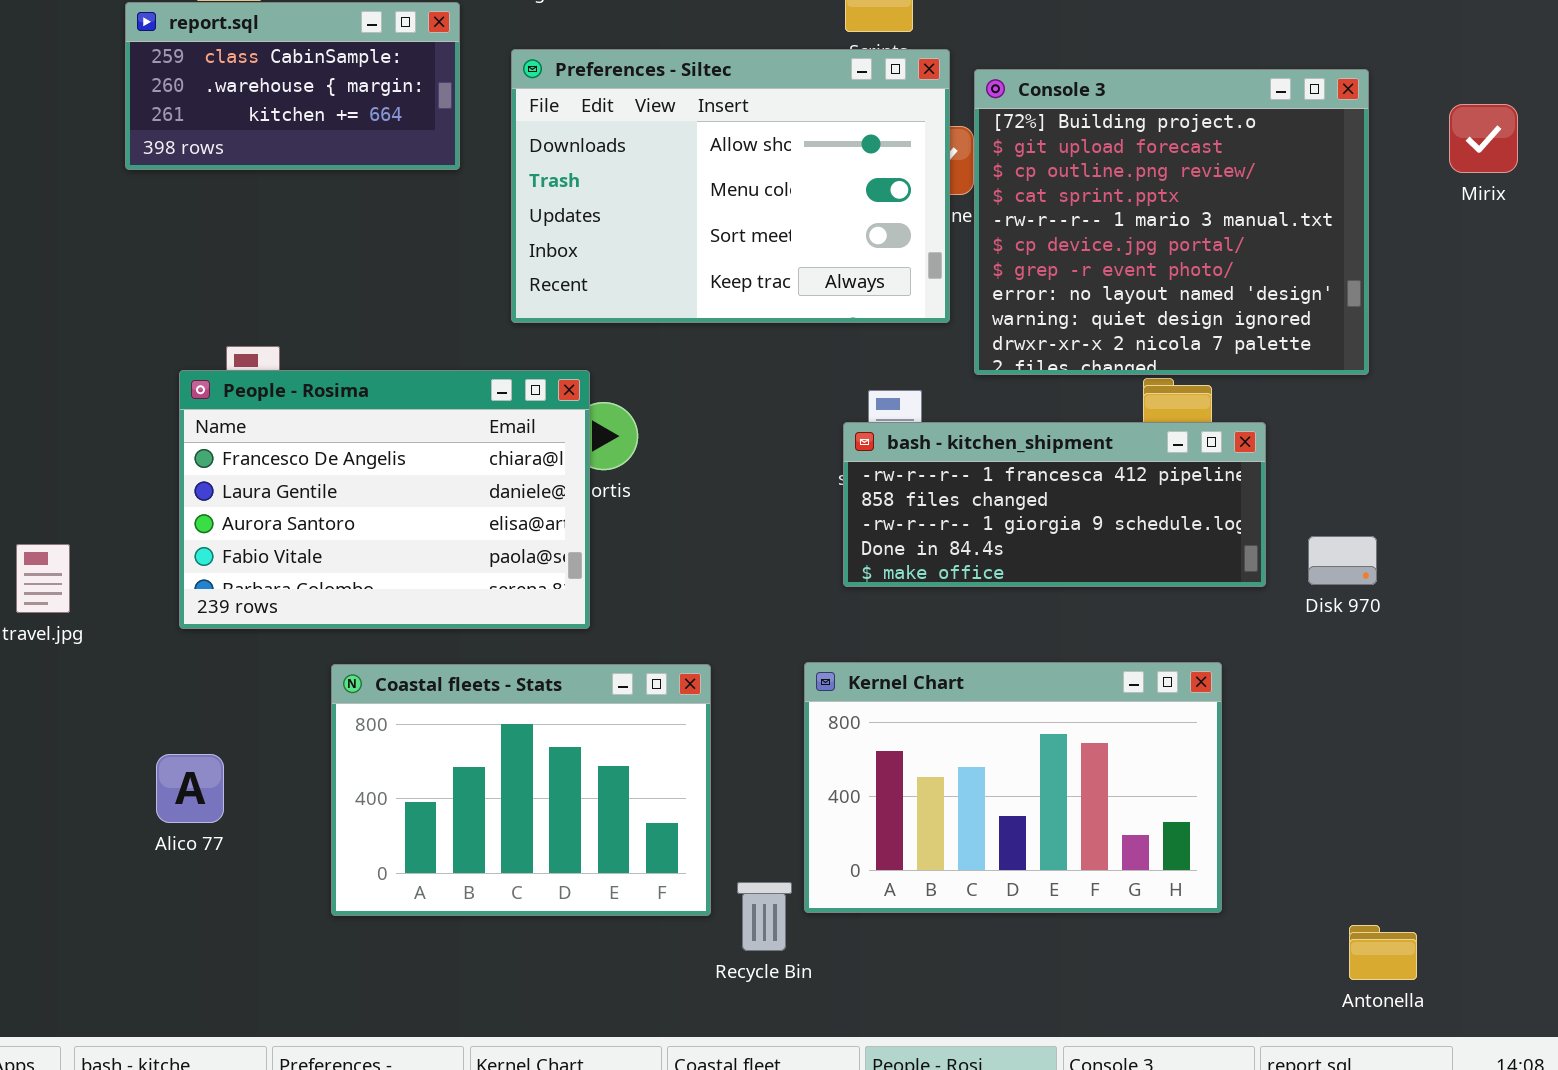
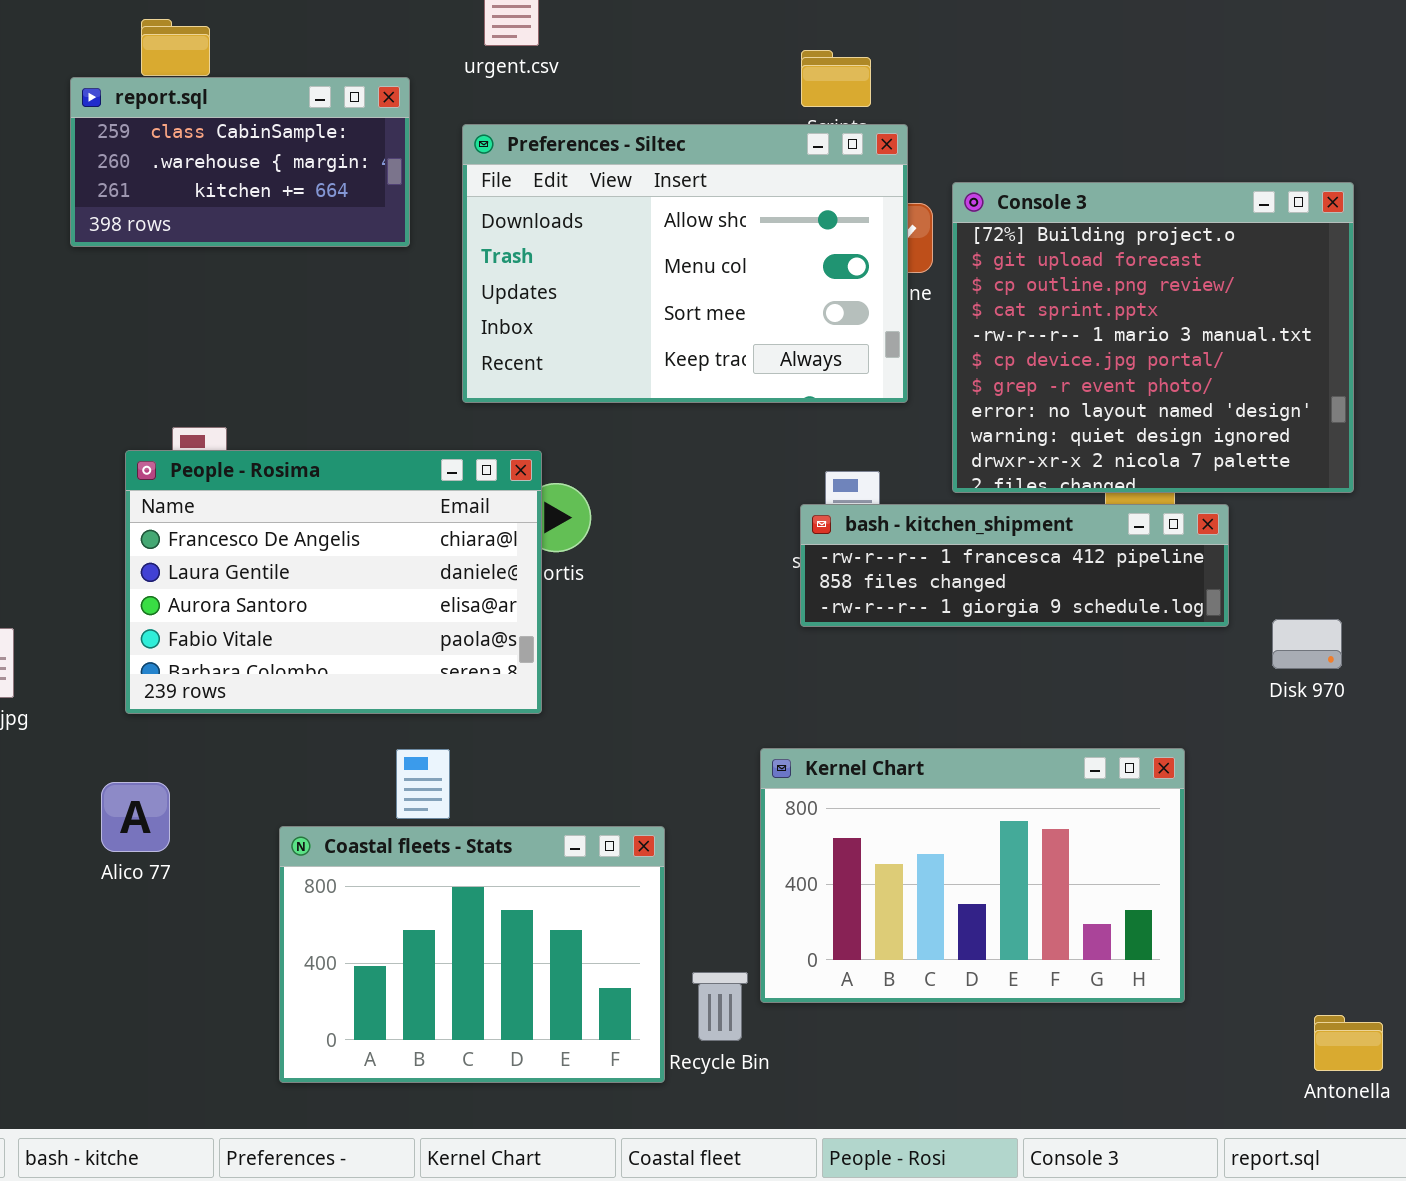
Console 3: [974,69,1369,375] -> [952,182,1354,493], moved
bash - kitchen_shipment: [843,422,1266,587] -> [800,504,1229,627], resized
Coastal fleets - Stats: [331,664,711,916] -> [279,826,665,1083], moved
Alico 77: [156,754,224,823] -> [101,782,170,852], moved

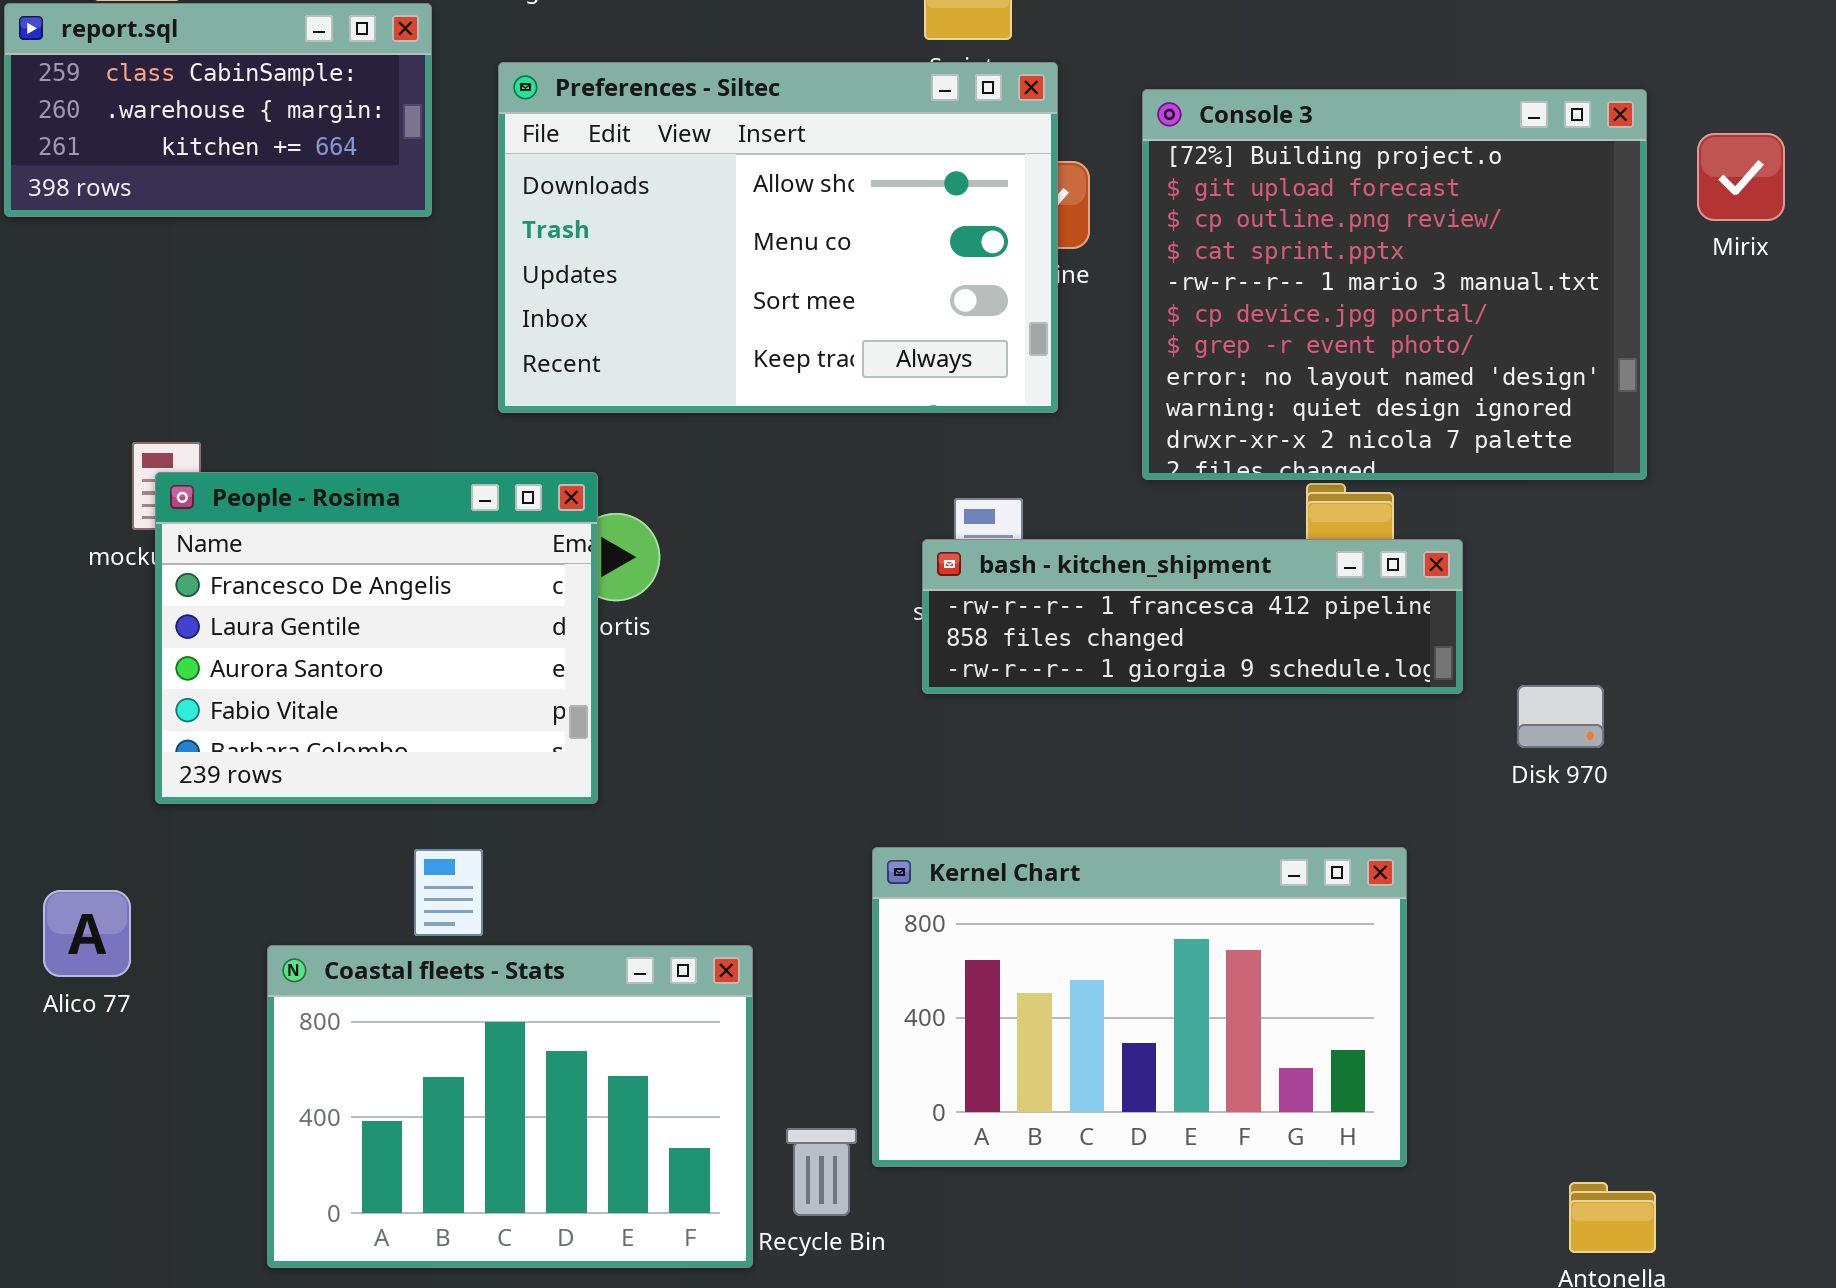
Console 3: [952,182,1354,493] -> [1142,89,1647,480], moved
People - Rosima: [125,450,542,714] -> [155,472,598,804], resized

